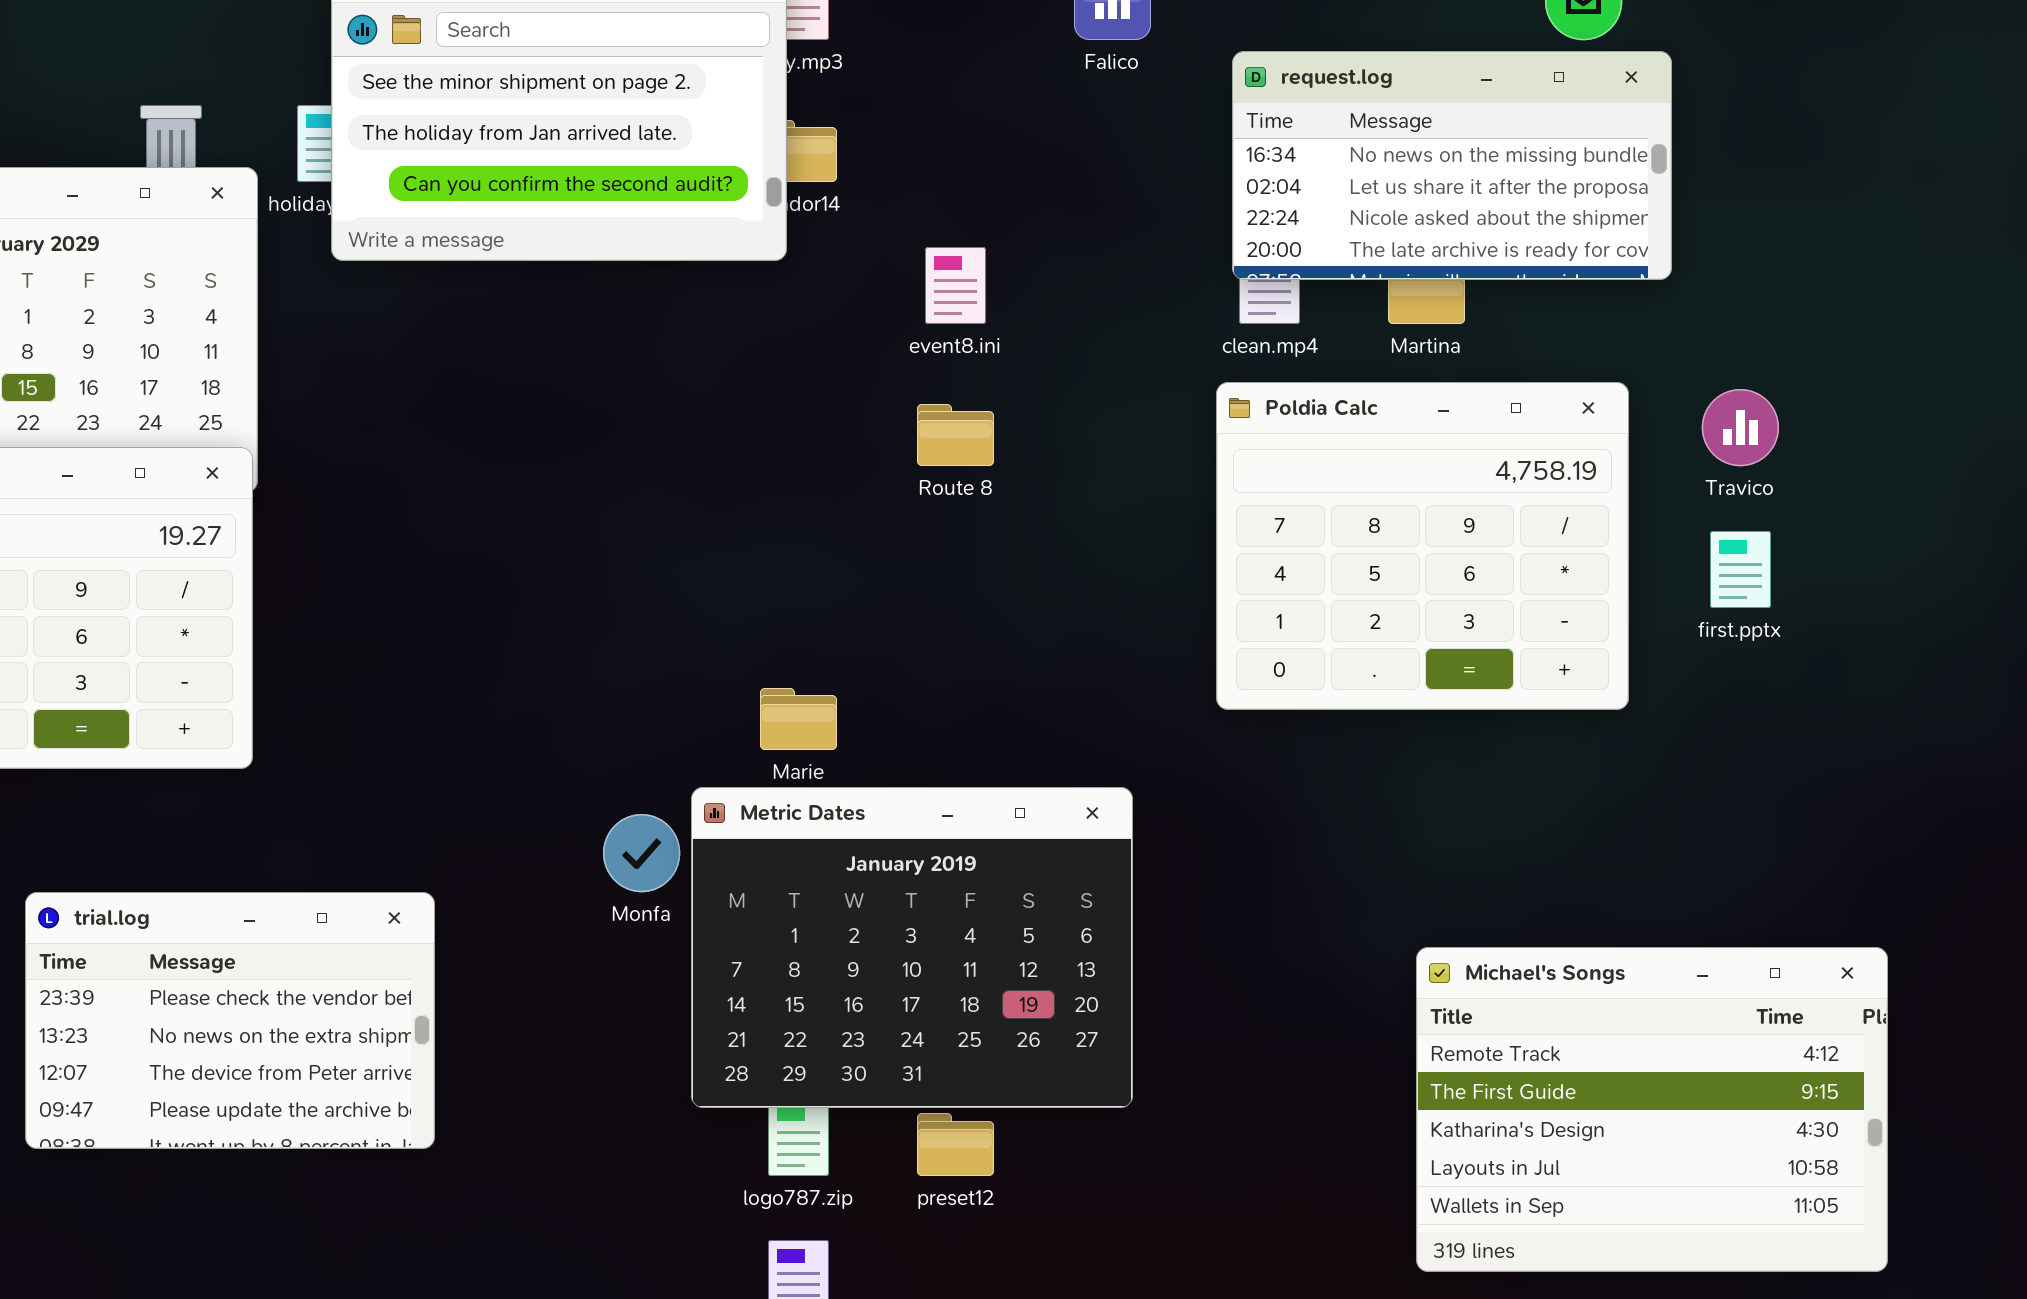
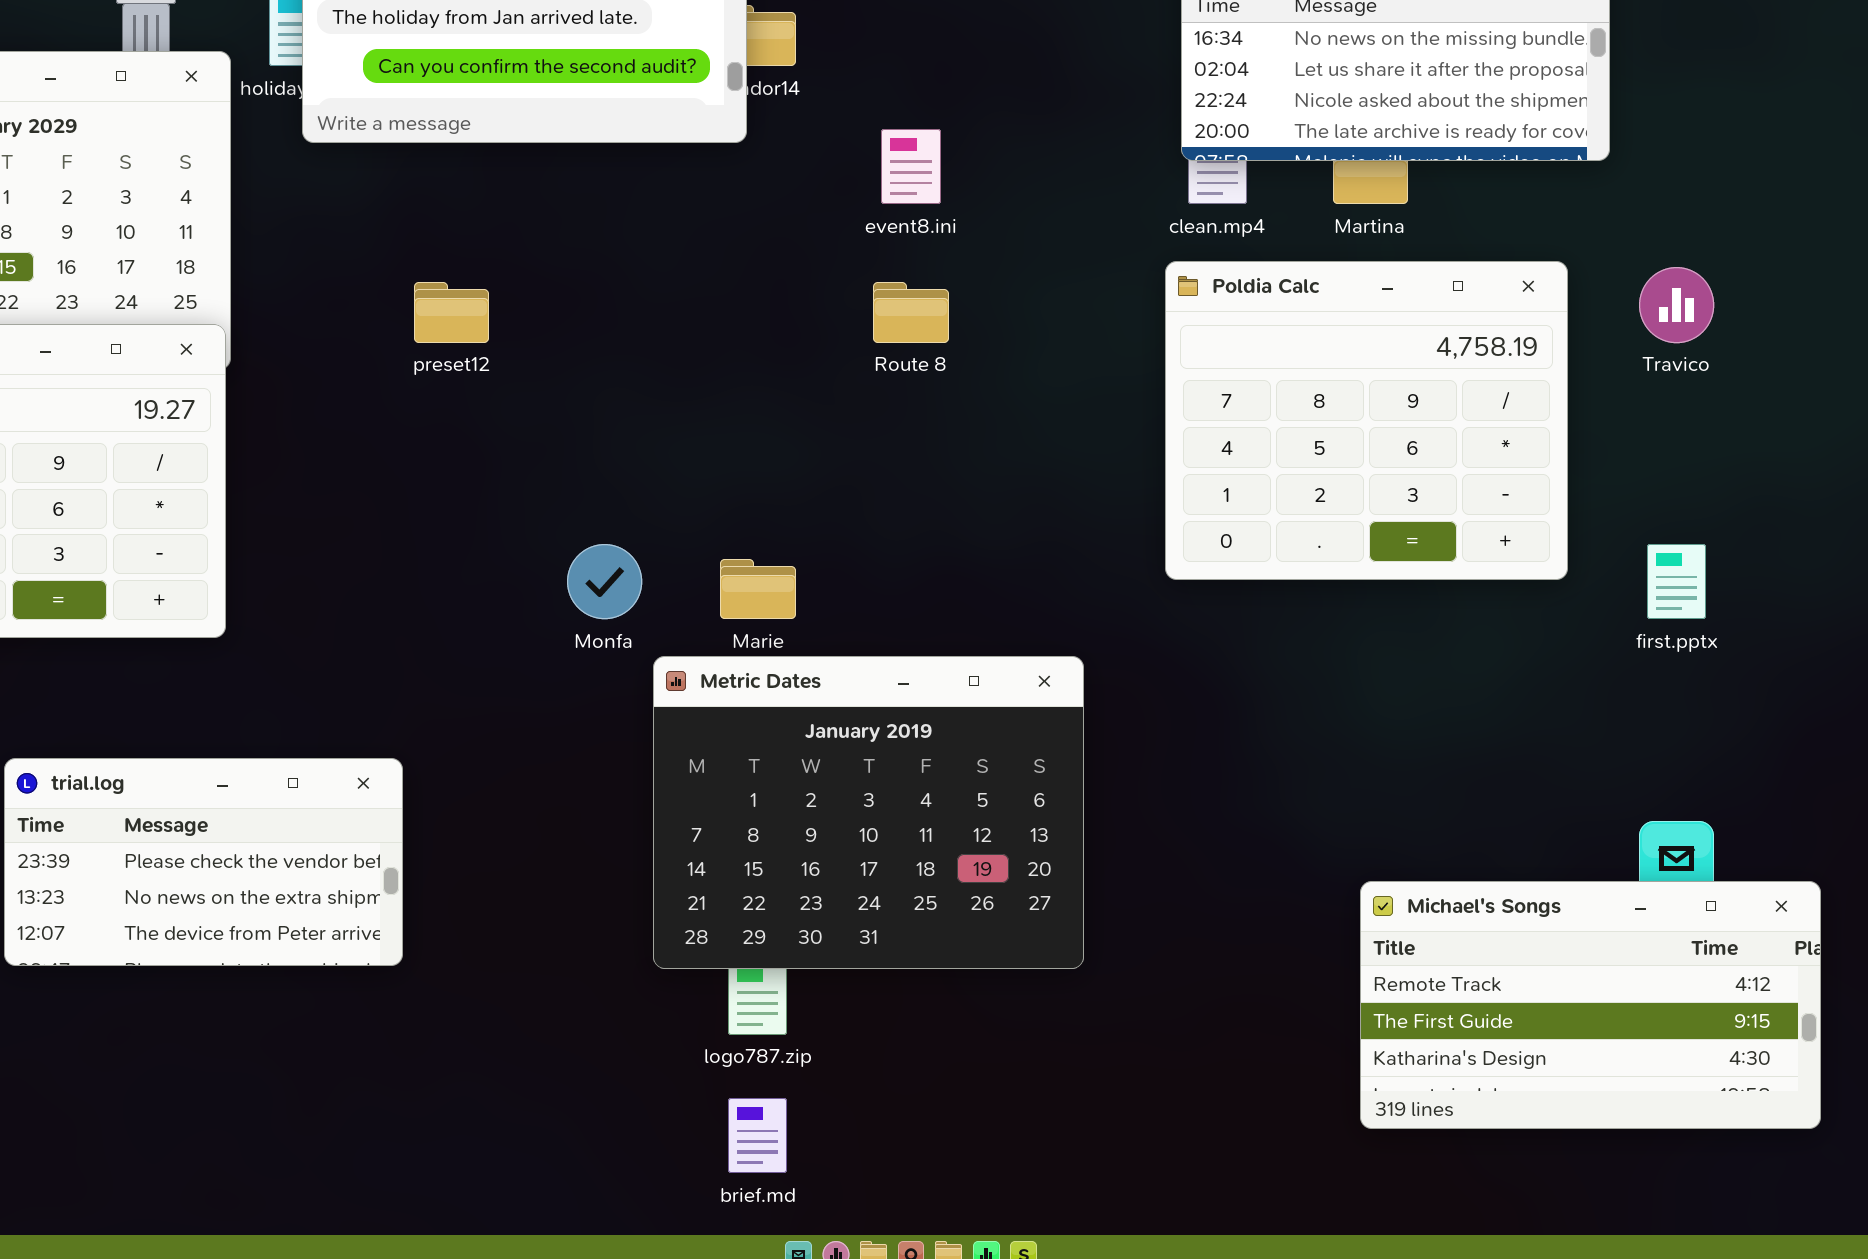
first.pptx: [1710,531,1771,608] -> [1647,544,1706,619], moved
Monfa: [603,814,680,892] -> [567,544,642,619], moved
trial.log: [25,892,435,1149] -> [4,758,403,966], resized
Michael's Songs: [1416,947,1888,1272] -> [1360,881,1821,1129], resized
preset12: [917,1113,994,1176] -> [414,282,489,343], moved

